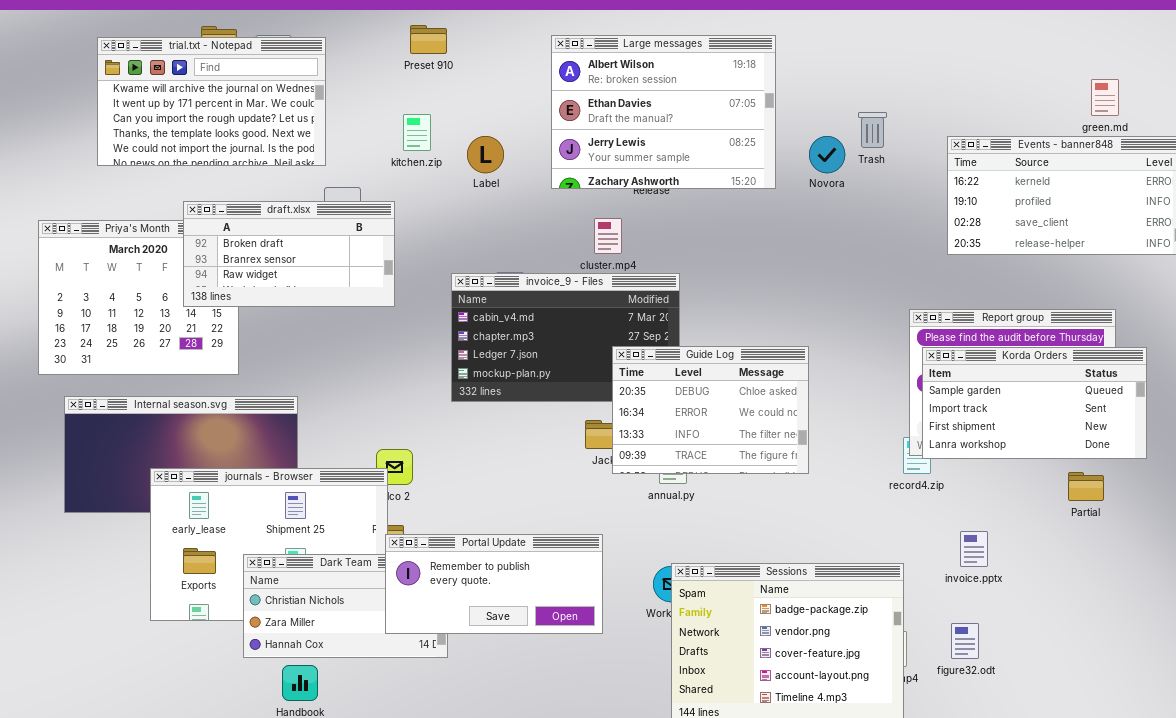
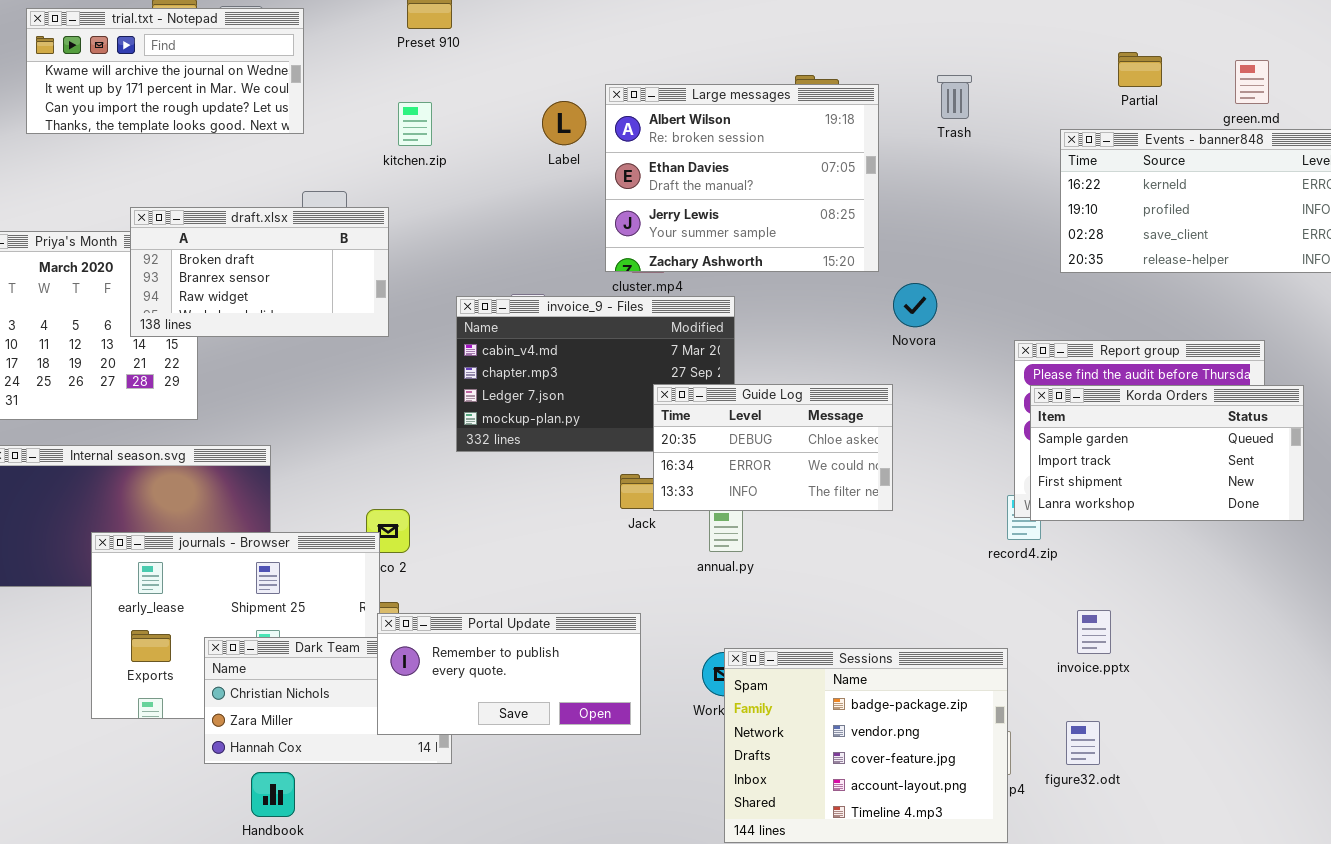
Large messages: [551,35,776,189] -> [605,84,879,272], moved
trial.txt - Notepad: [97,37,326,166] -> [26,8,304,134], resized
Trash: [858,112,887,148] -> [937,75,972,119], moved
Label: [467,136,504,173] -> [542,101,586,145], moved
Novora: [809,136,845,173] -> [893,283,937,327], moved
Guide Log: [612,346,809,474] -> [653,384,893,511], resized
Partial: [1068,472,1104,501] -> [1118,52,1162,87], moved

